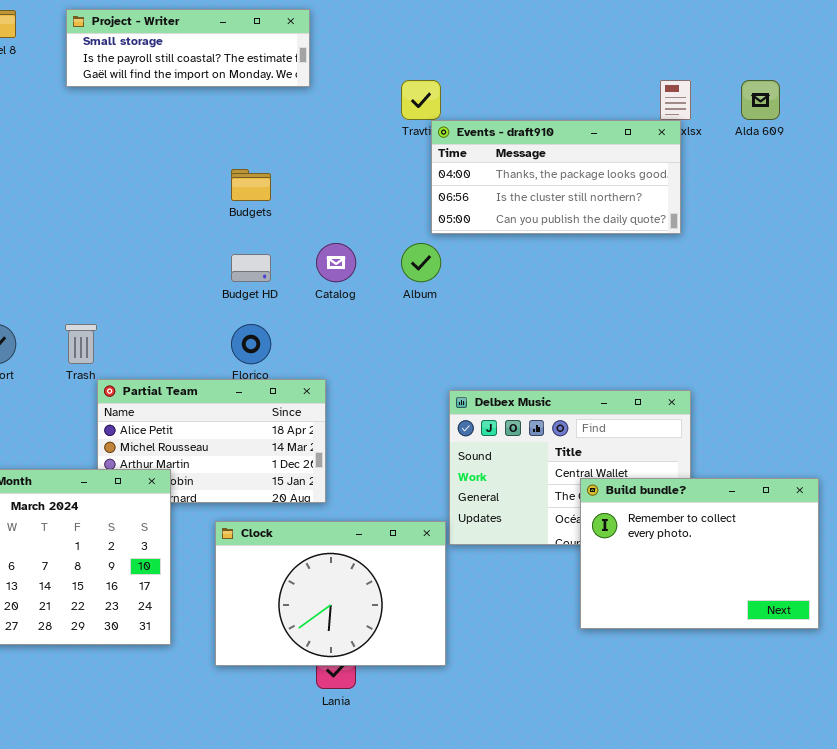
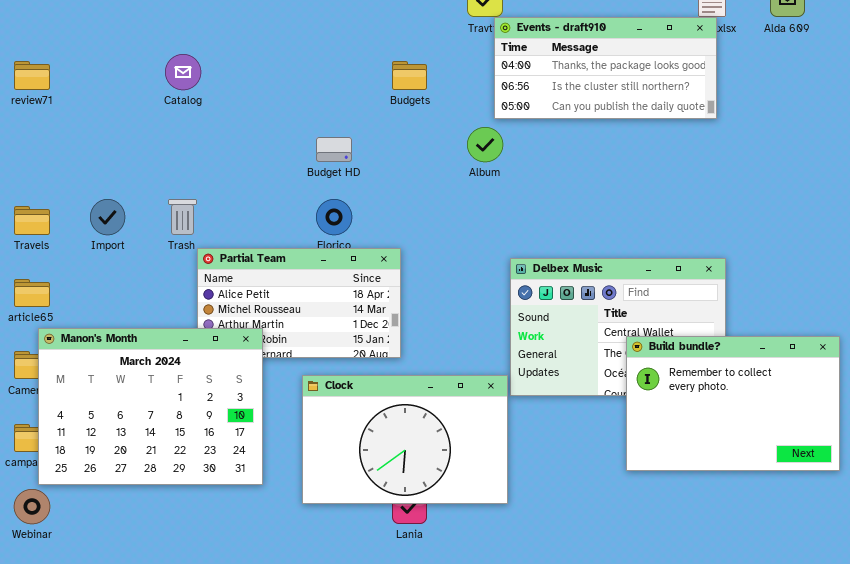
Budgets: [231,169,271,201] -> [392,61,427,90], moved
Catalog: [316,243,356,282] -> [165,54,201,90], moved

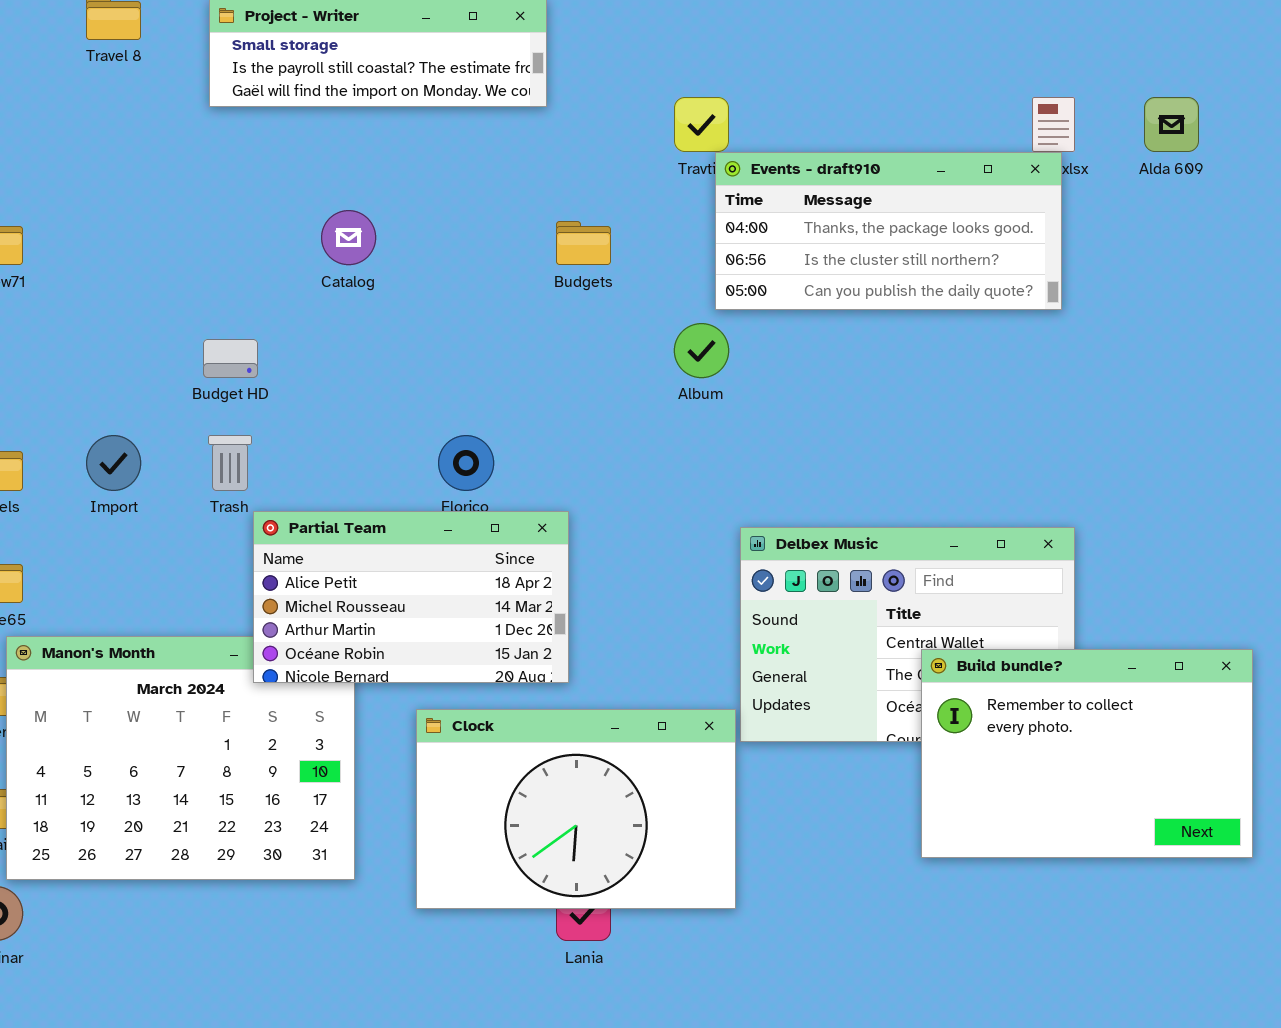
Catalog: [165,54,201,90] -> [321,210,376,265], moved
Budget HD: [316,137,352,162] -> [203,339,258,378], moved
Partial Team: [197,248,401,358] -> [253,511,569,683], raised

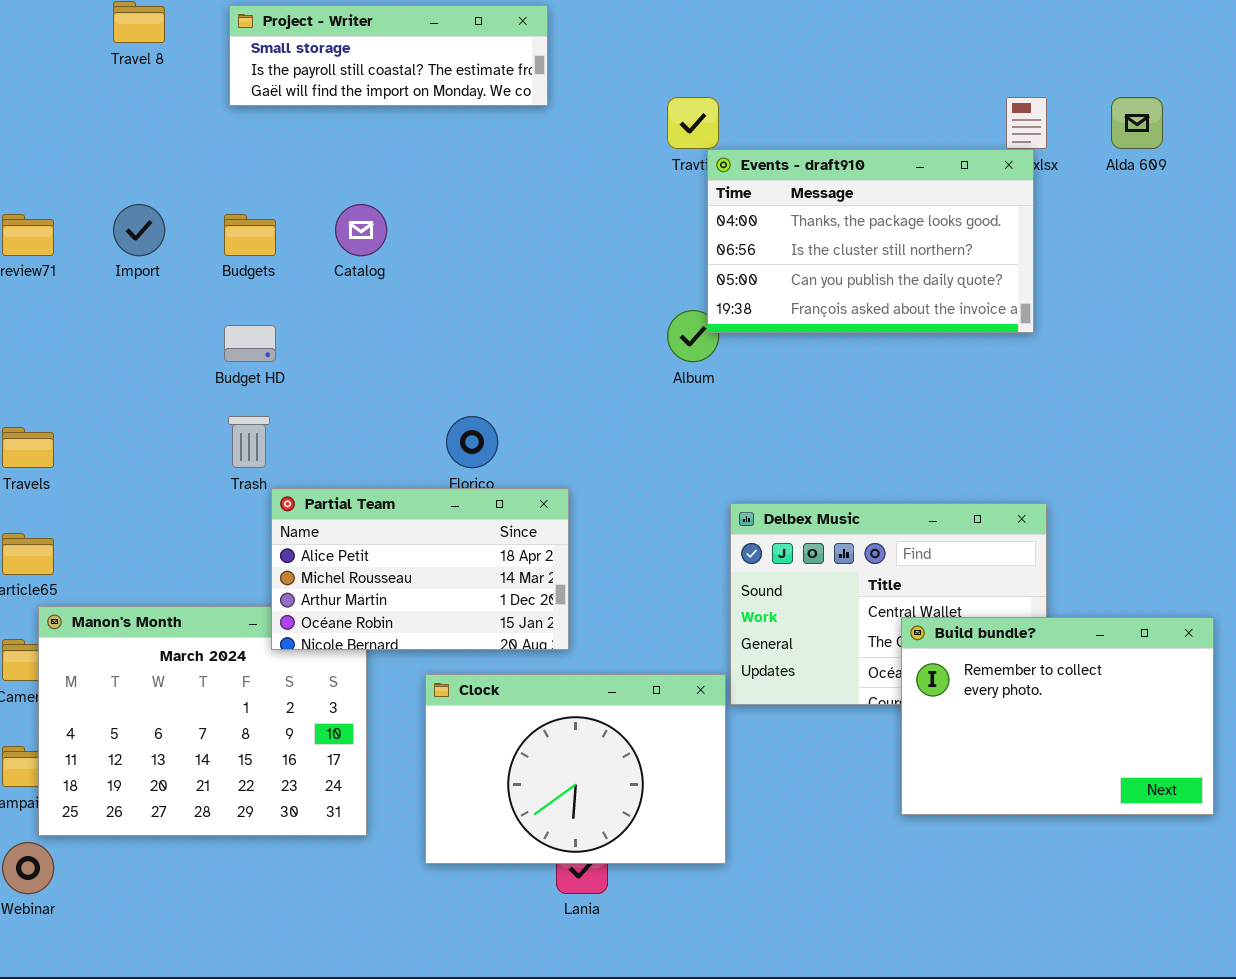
Events - draft910: [715,152,1062,310] -> [707,149,1034,333], resized
Budgets: [556,221,611,265] -> [224,214,276,256], moved
Import: [86,435,141,491] -> [113,204,165,256], moved

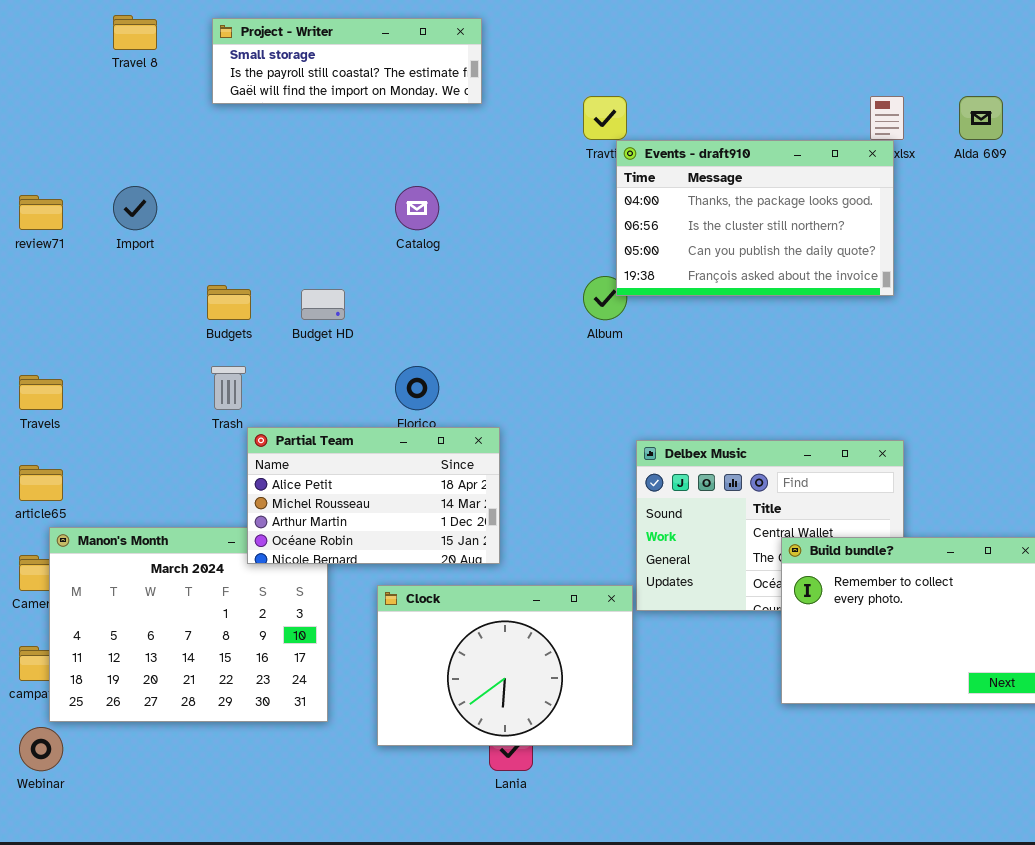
Catalog: [335,204,387,256] -> [395,186,439,230], moved
Budgets: [224,214,276,256] -> [207,285,251,320], moved
Budget HD: [224,325,276,362] -> [301,289,345,320], moved

